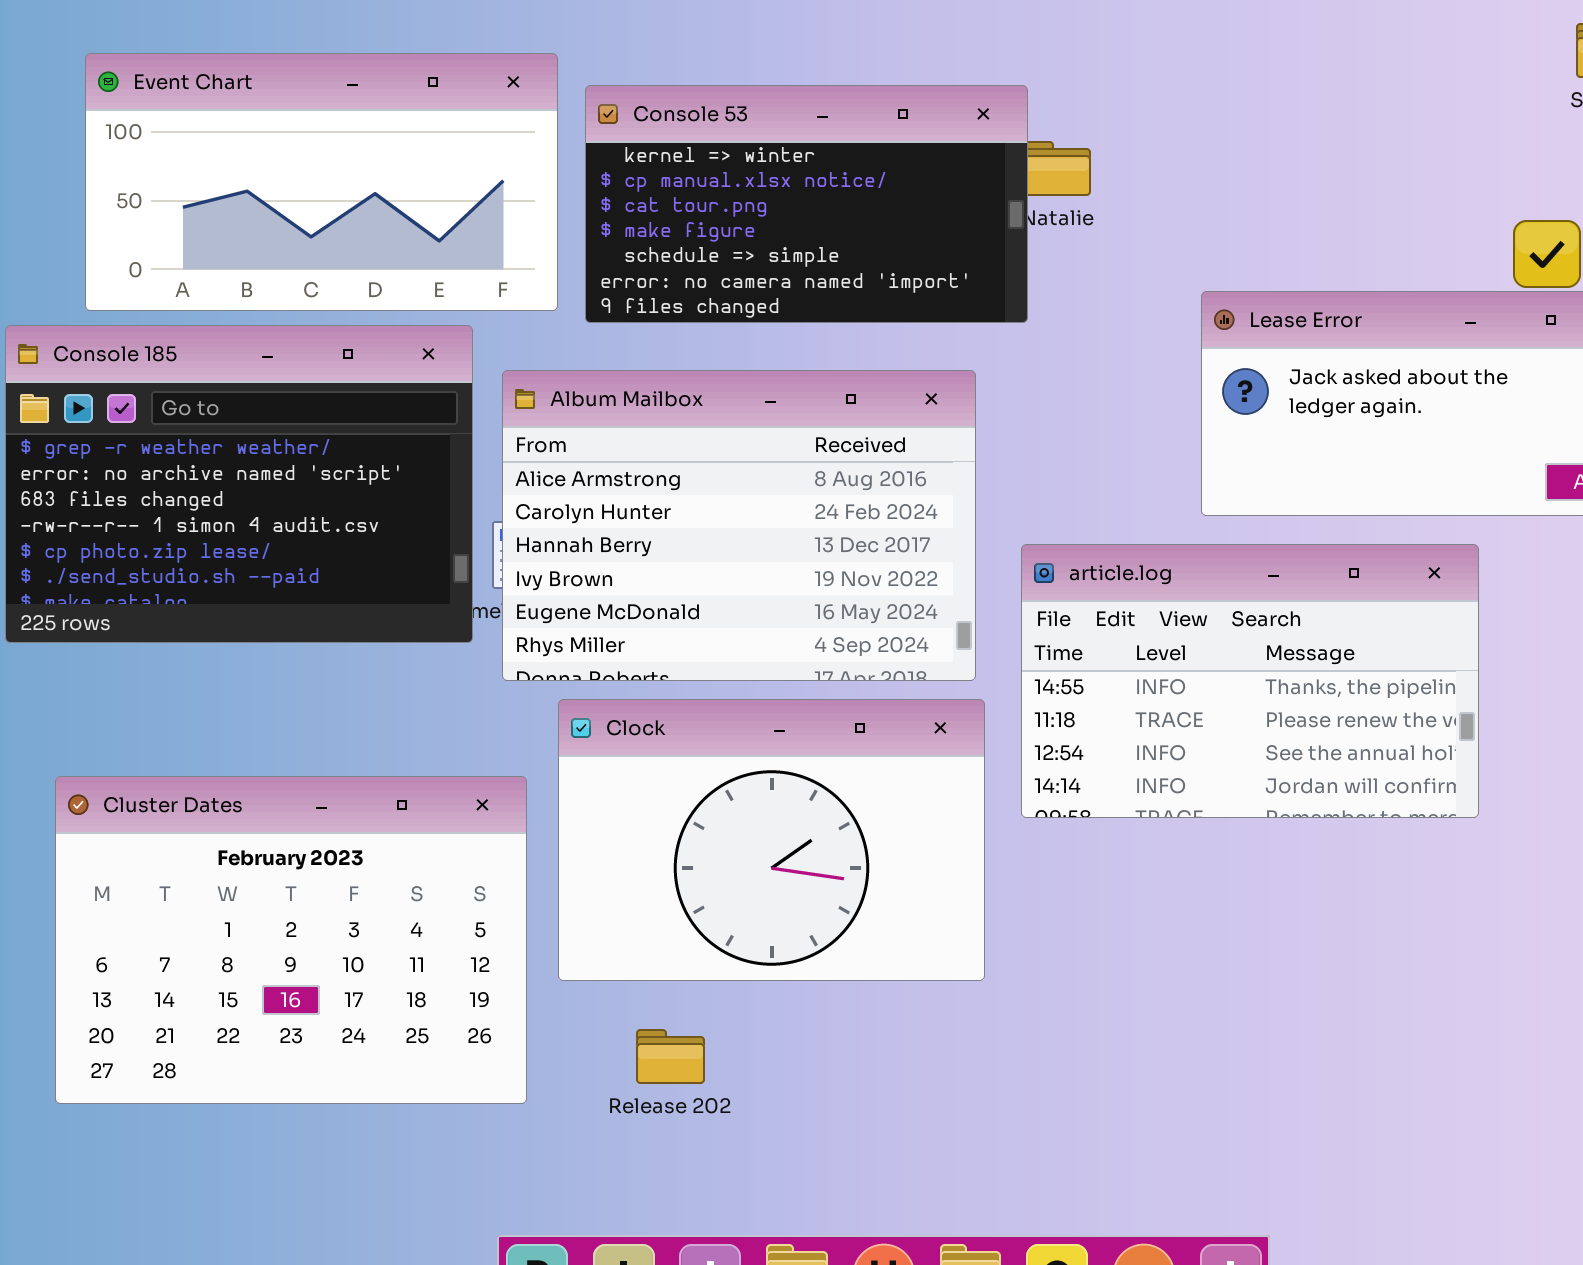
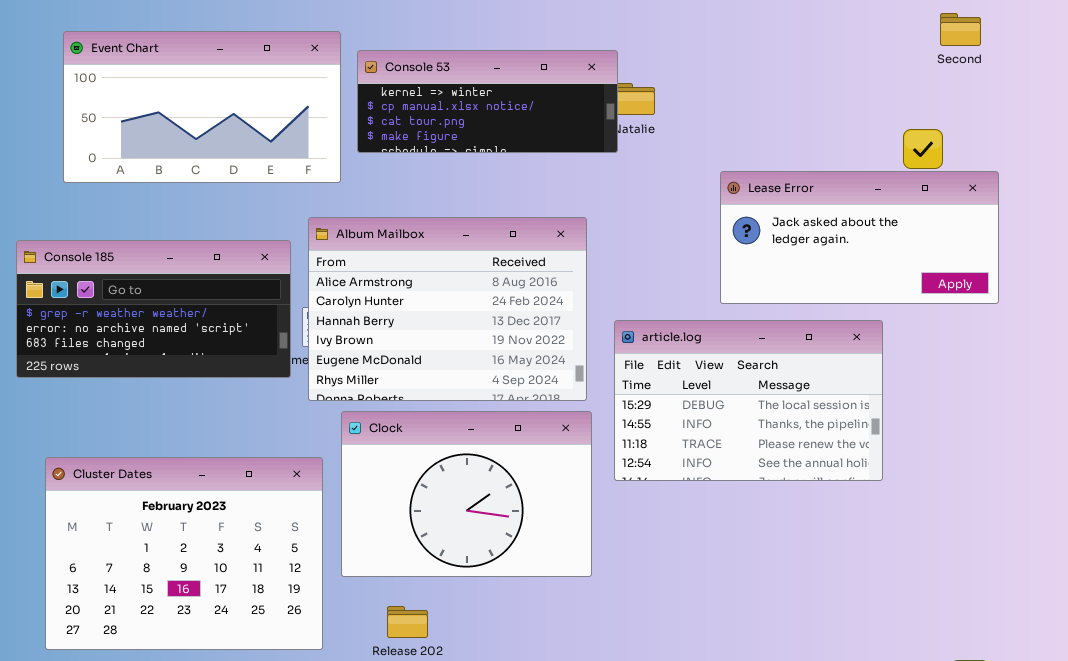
Console 53: [585,85,1028,323] -> [357,50,618,153], resized
Console 185: [5,325,473,643] -> [16,240,291,378], resized
article.log: [1021,544,1479,818] -> [614,320,883,481], scrolled up 1 row

